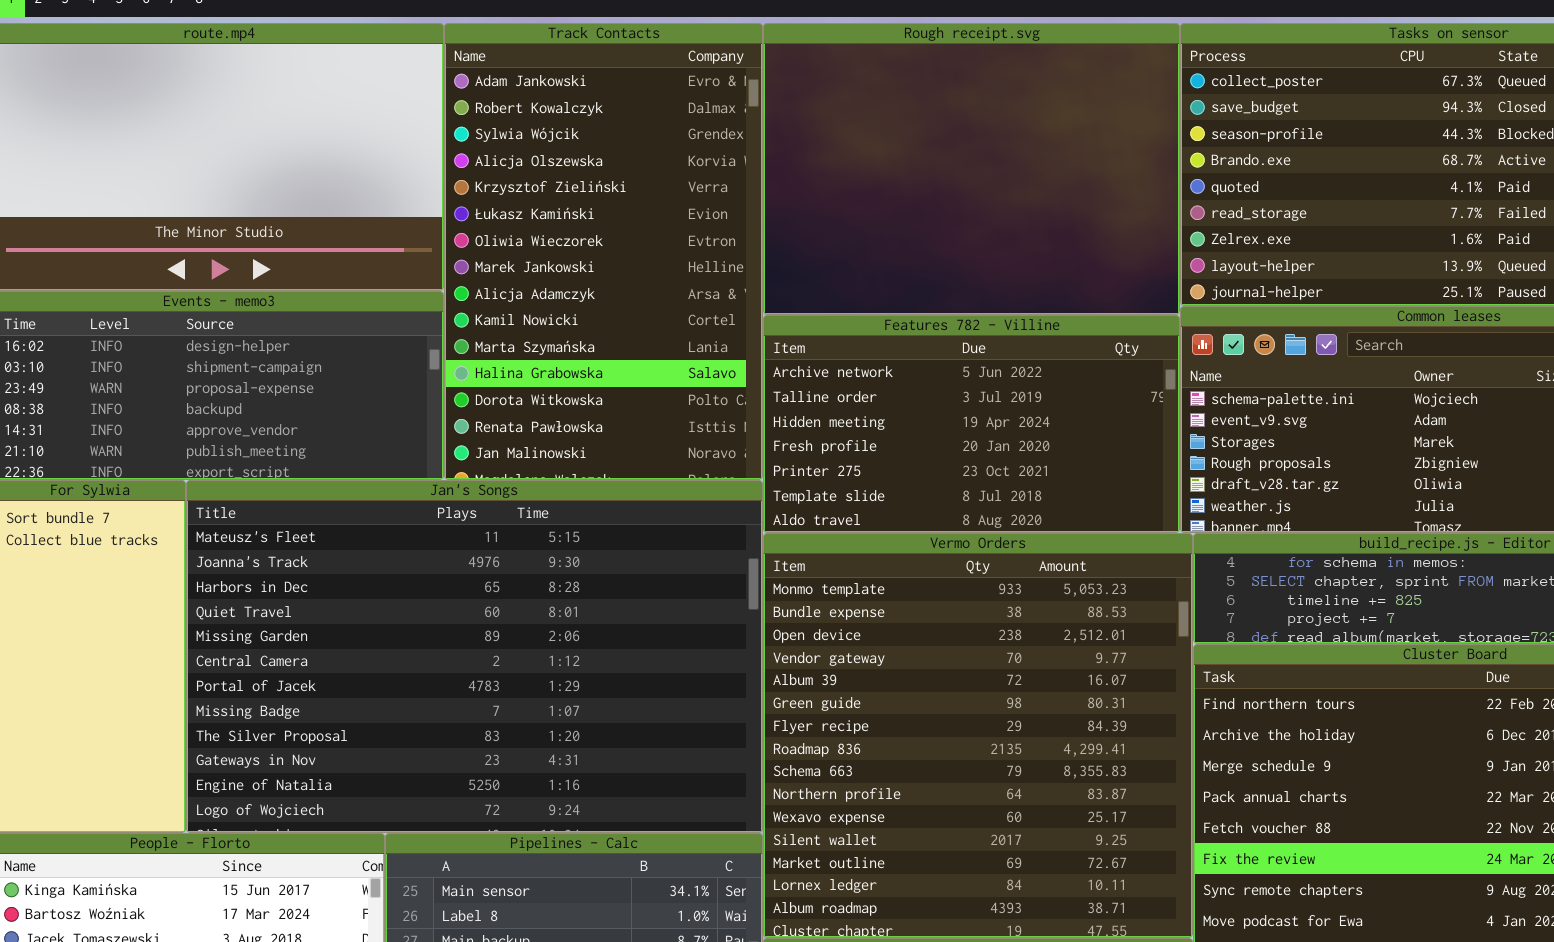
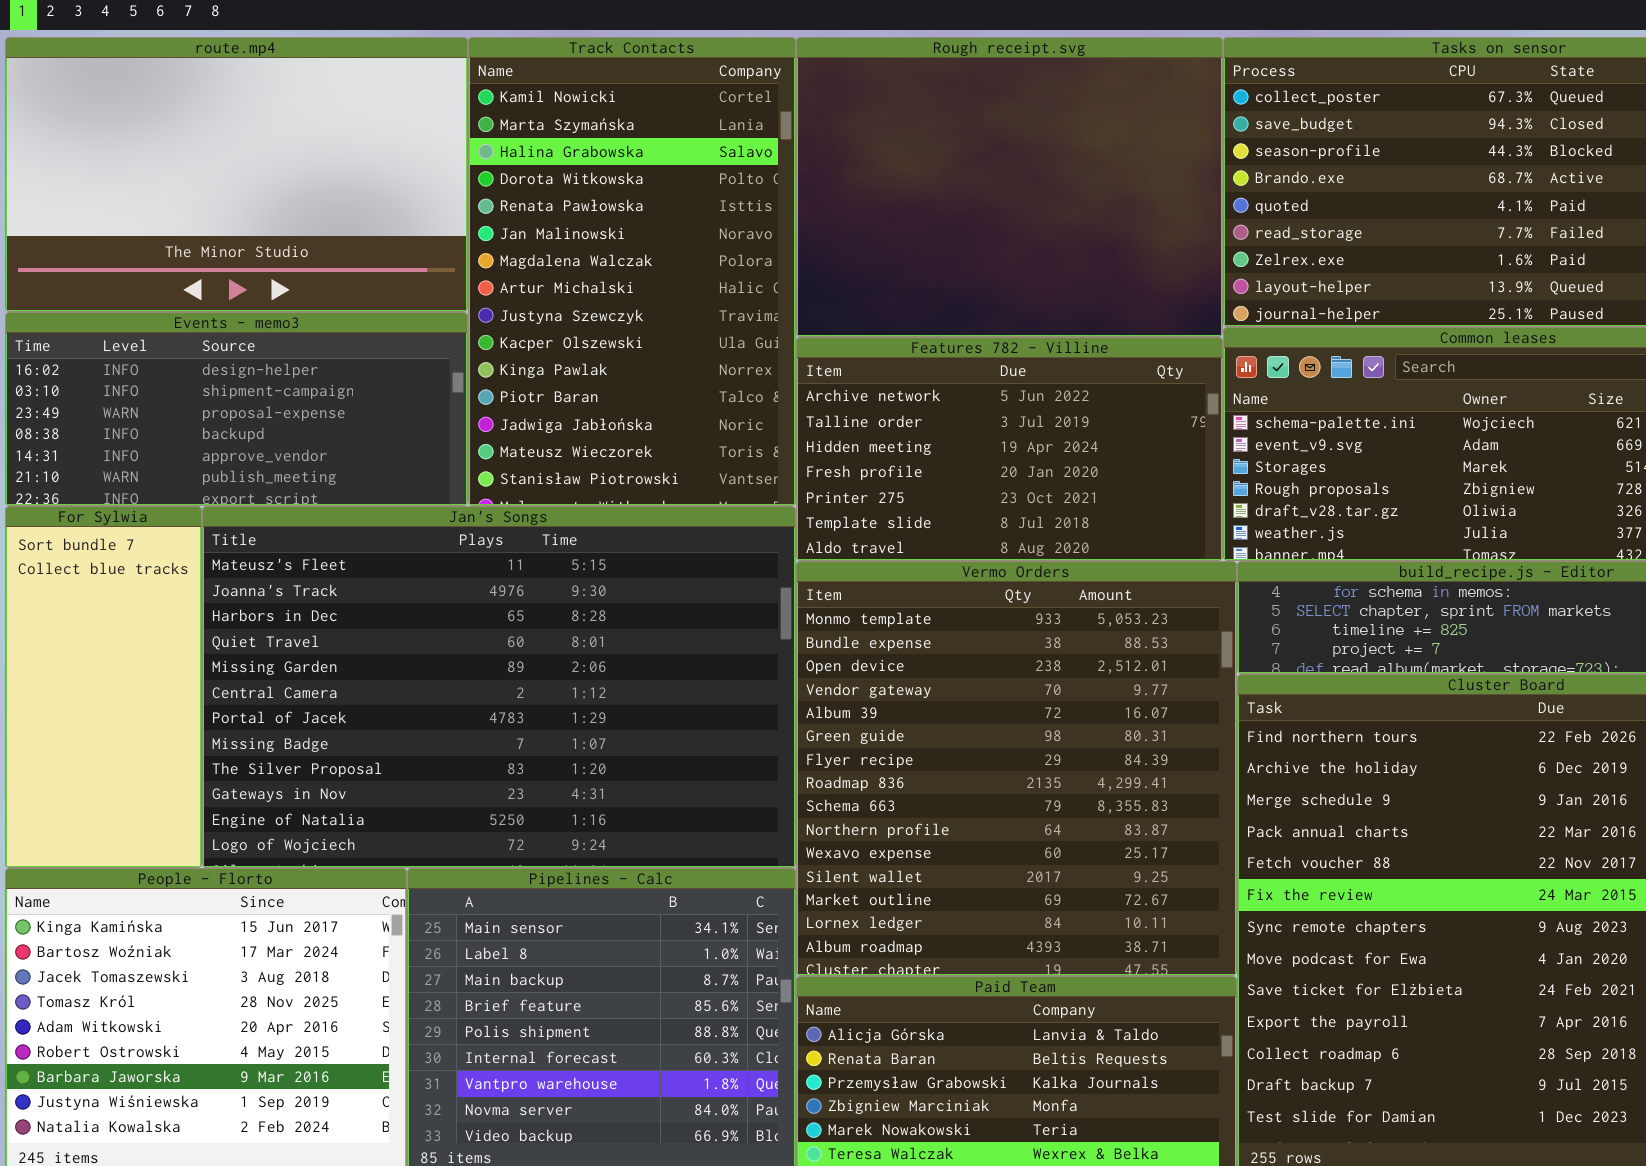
Track Contacts: [444,23,763,480] -> [468,37,796,506], scrolled down 9 rows

